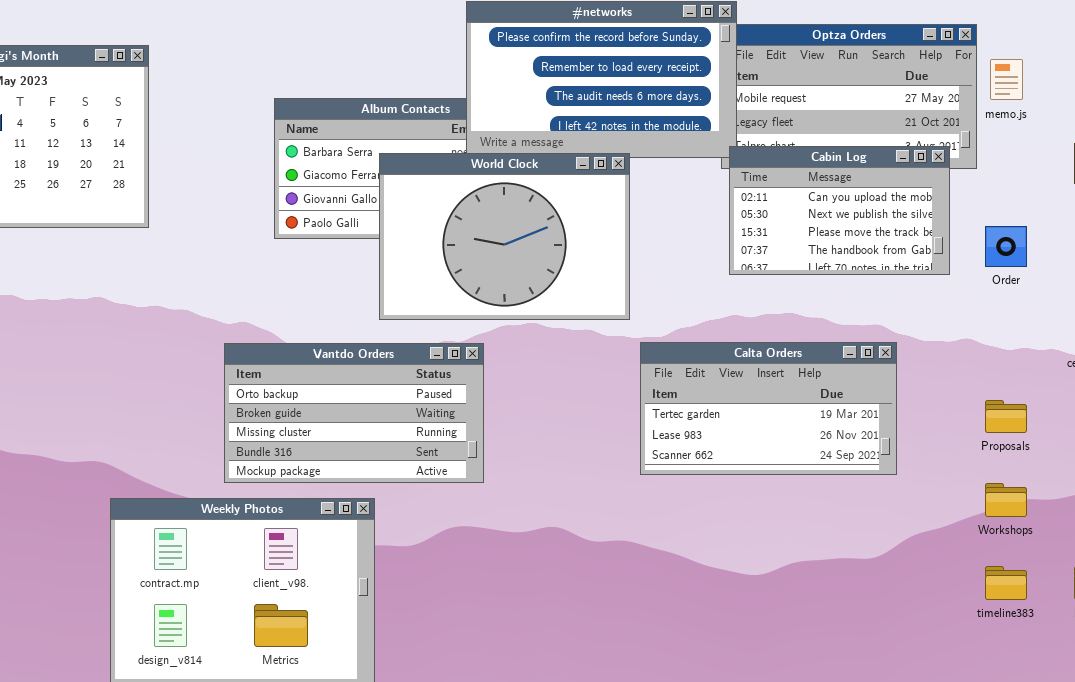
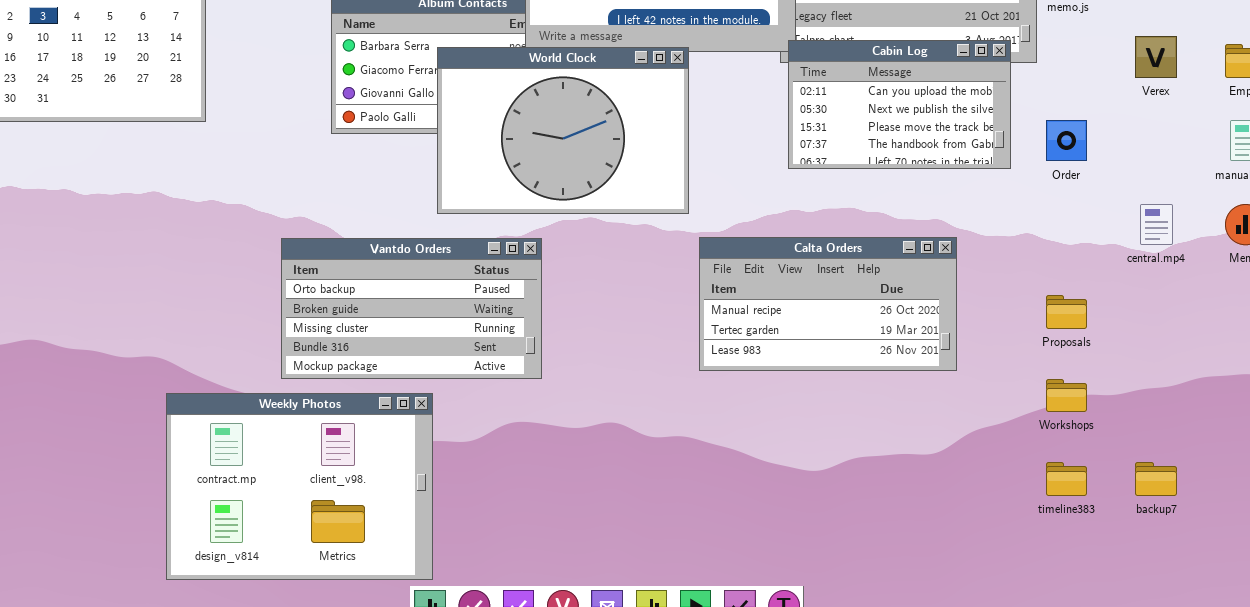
Calta Orders: [640,342,897,475] -> [699,237,957,371], scrolled up 1 row

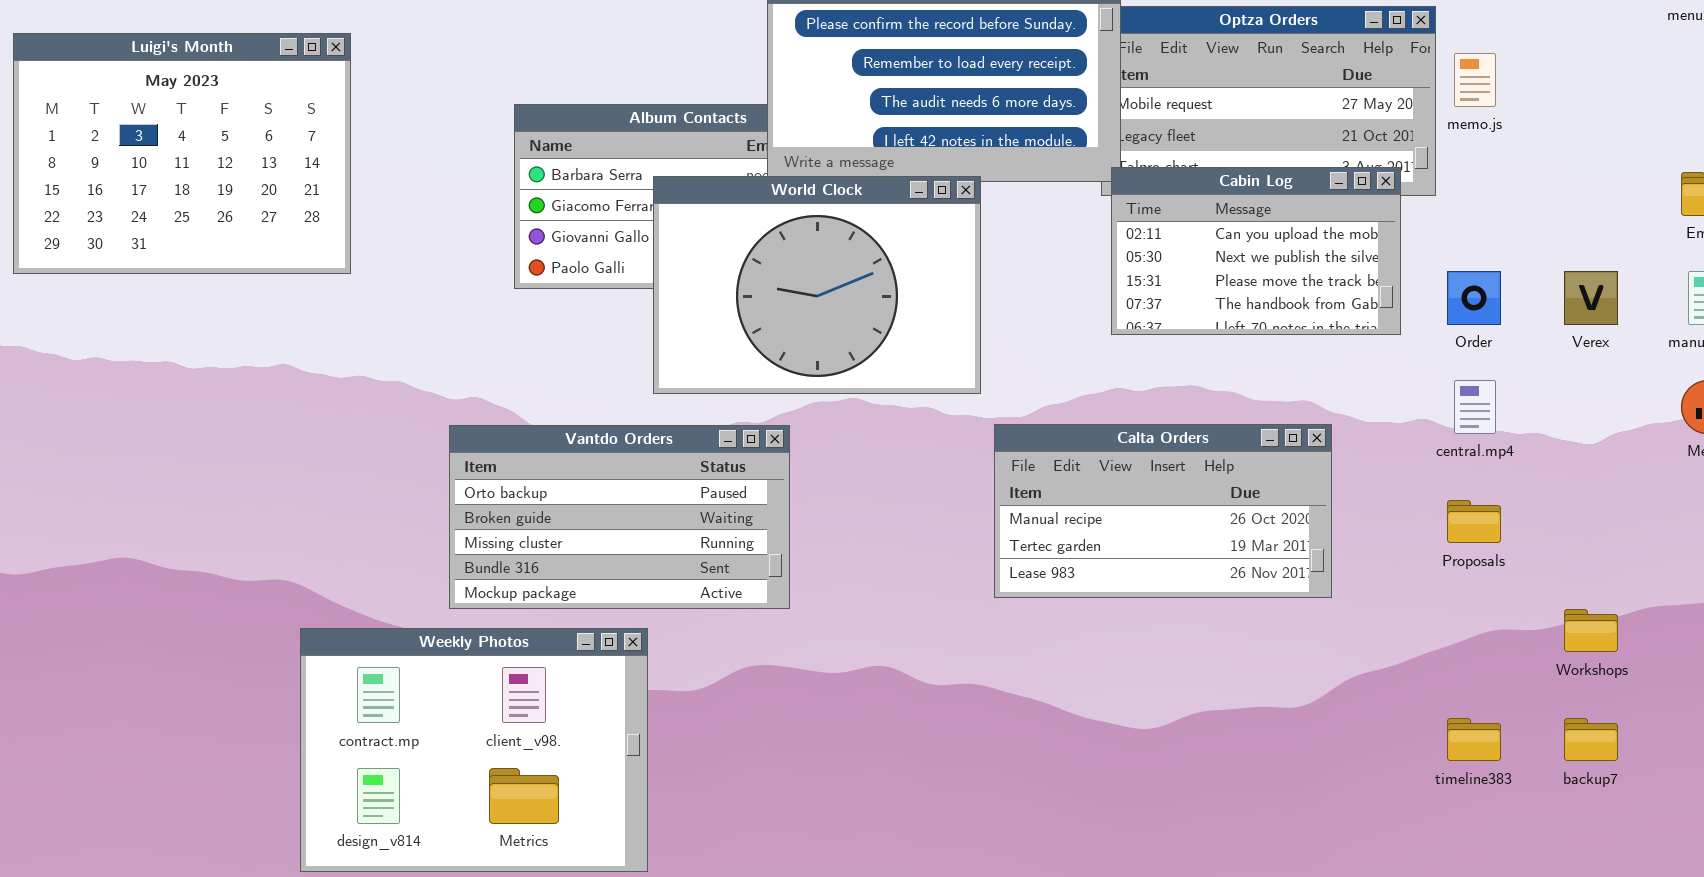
Verex: [1135,36,1177,78] -> [1564,271,1618,325], moved
central.mp4: [1140,204,1173,245] -> [1454,380,1496,434], moved
Workshops: [1046,379,1087,412] -> [1564,609,1618,652], moved

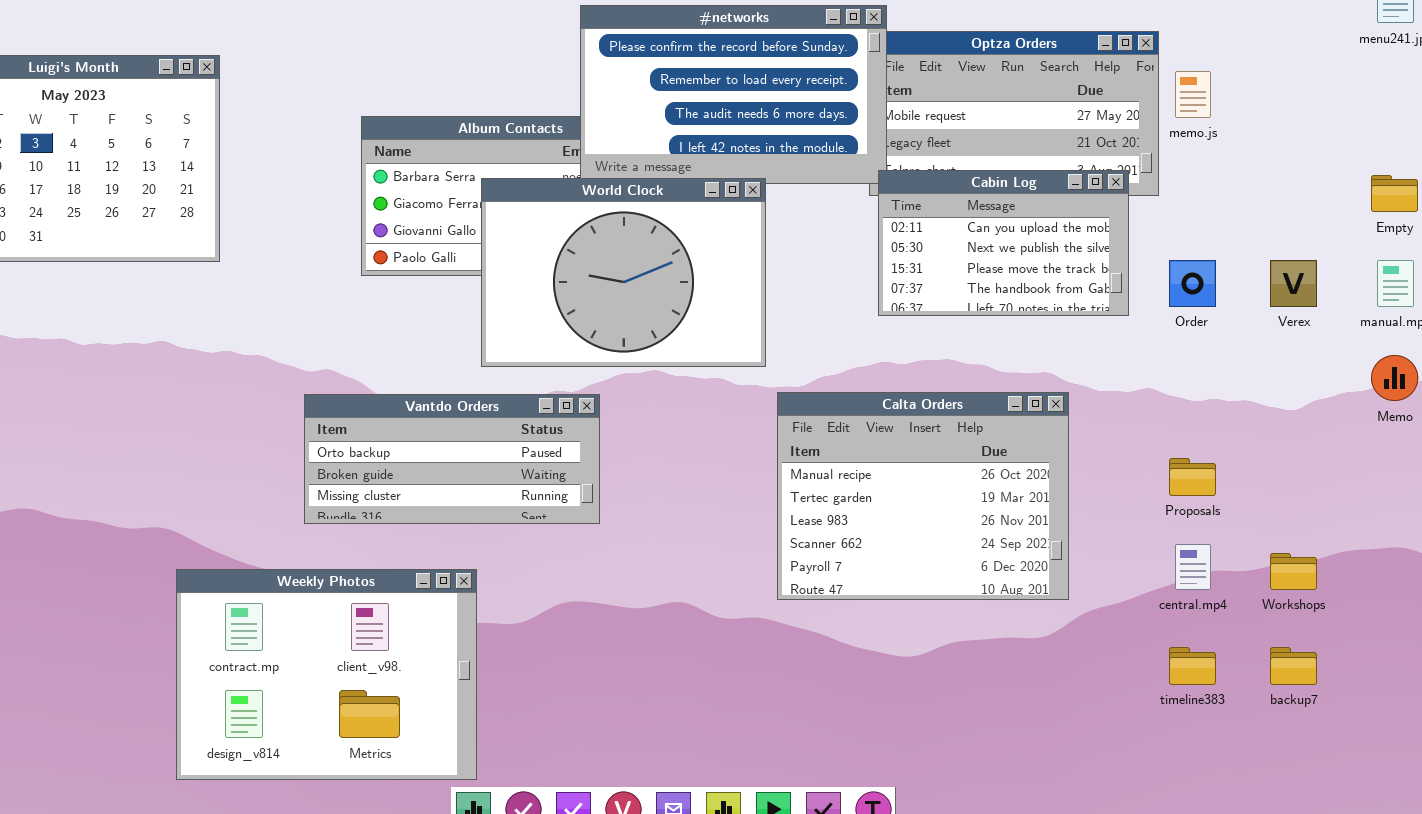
central.mp4: [1454,380,1496,434] -> [1175,544,1211,590], moved
Calta Orders: [994,424,1332,598] -> [777,392,1069,600], resized
Vantdo Orders: [449,425,790,609] -> [304,394,600,524], resized

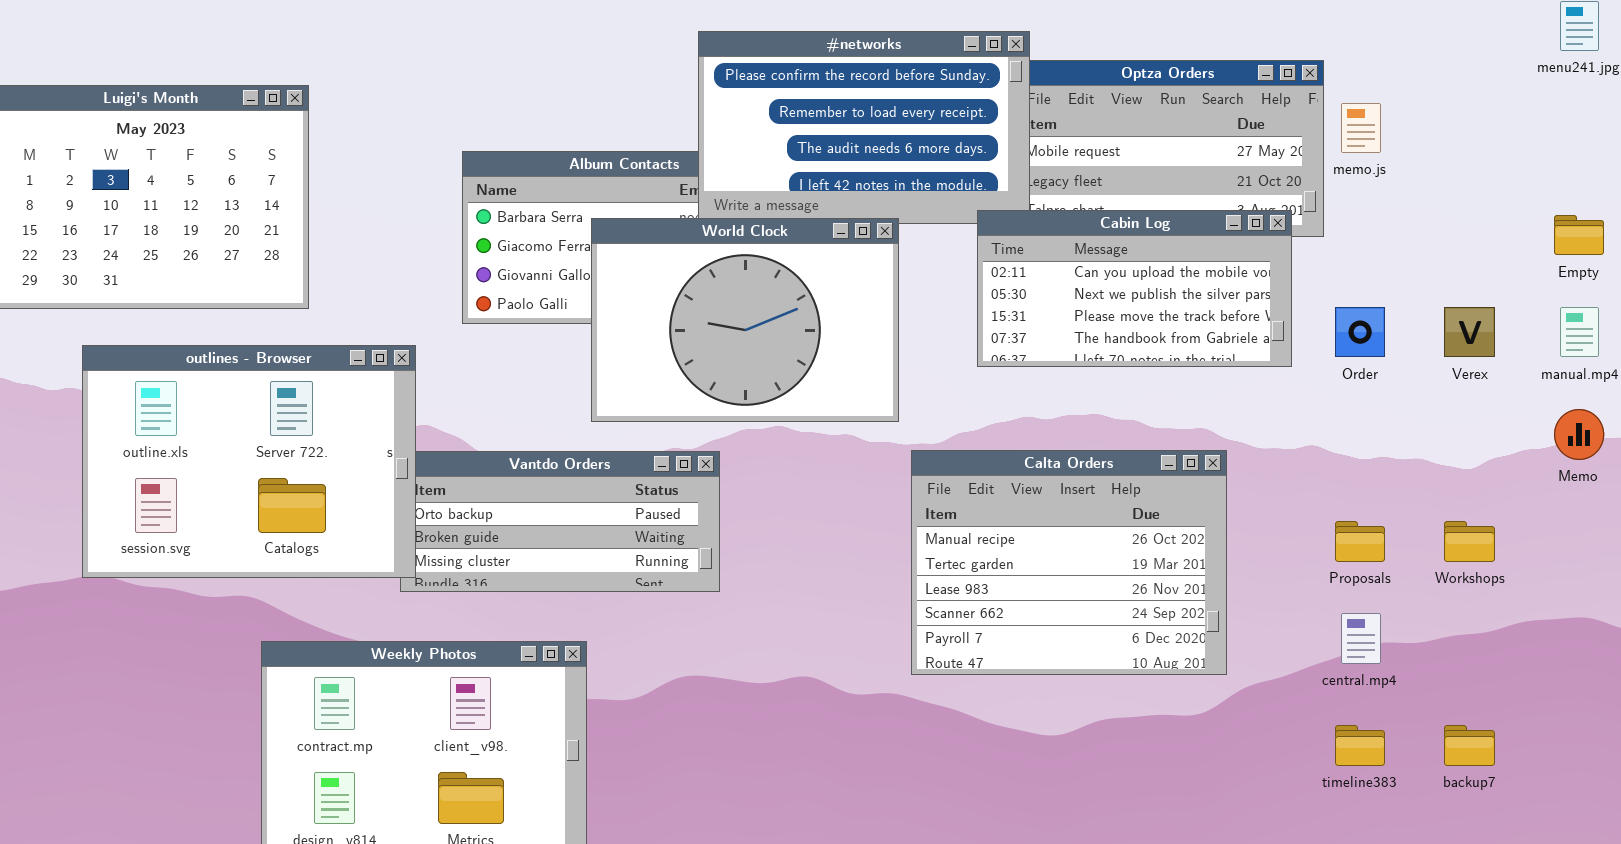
Cabin Log: [878,170,1129,316] -> [977,210,1292,367], resized
outlines - Browser: none -> [82,345,416,578], opened
Workshops: [1270,553,1317,590] -> [1444,521,1495,562], moved

